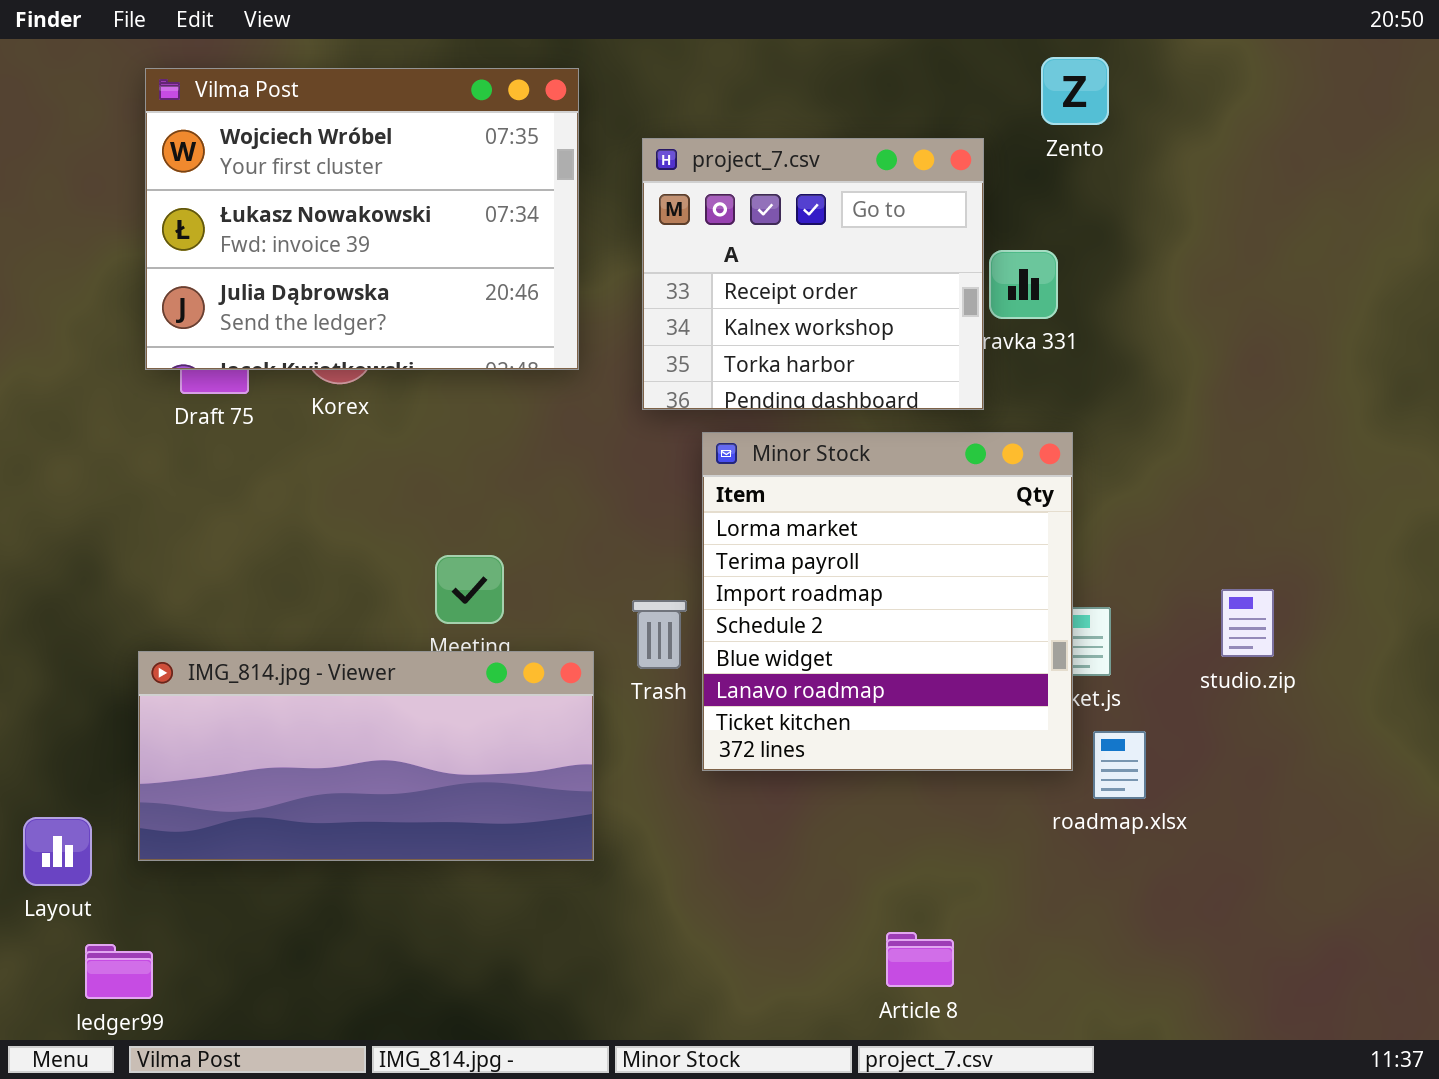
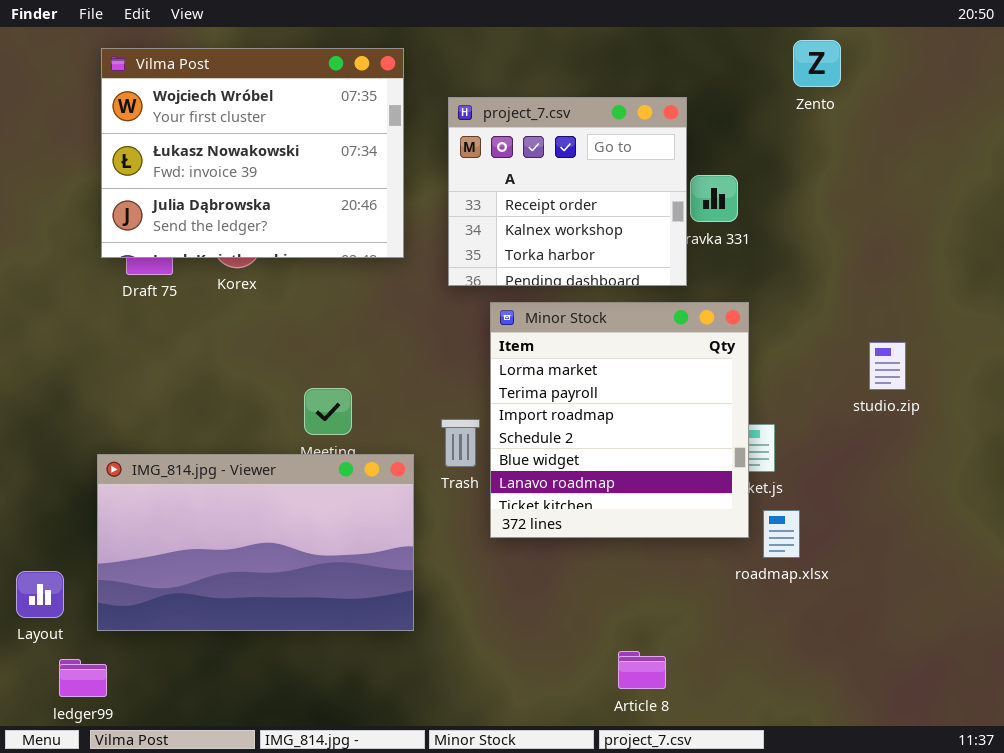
Zento: [1041,57,1109,125] -> [793,40,841,87], moved
studio.zip: [1221,589,1274,657] -> [869,342,906,390], moved
IMG_814.jpg - Viewer: [138,651,594,861] -> [97,454,414,631], resized

